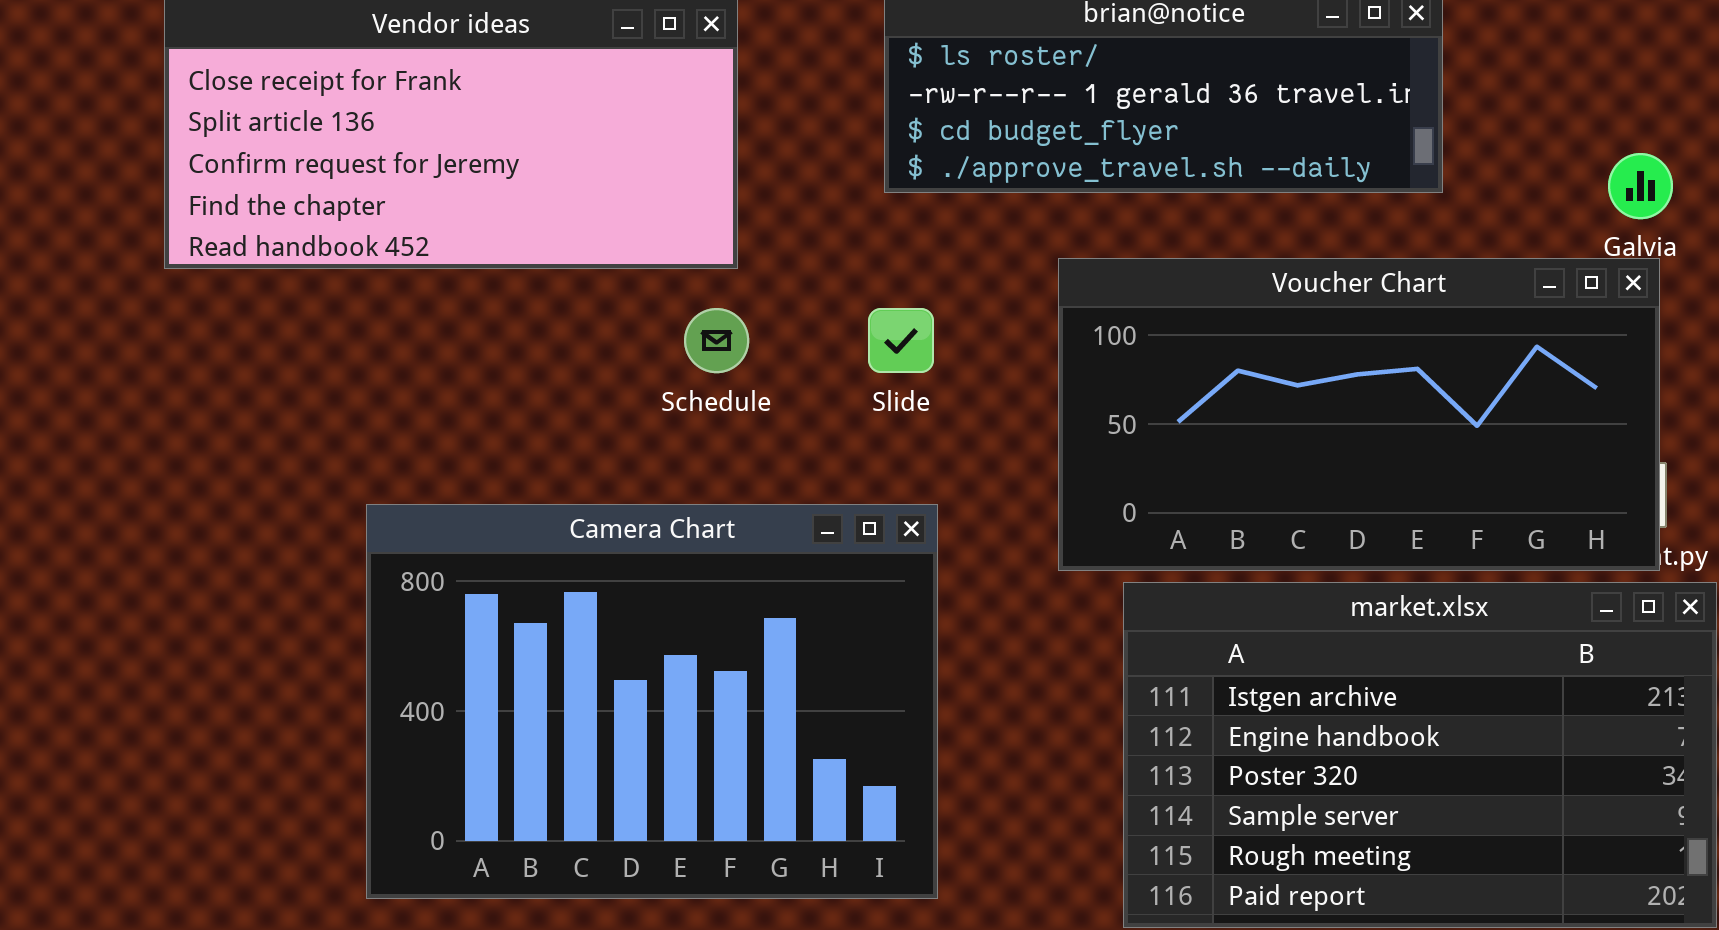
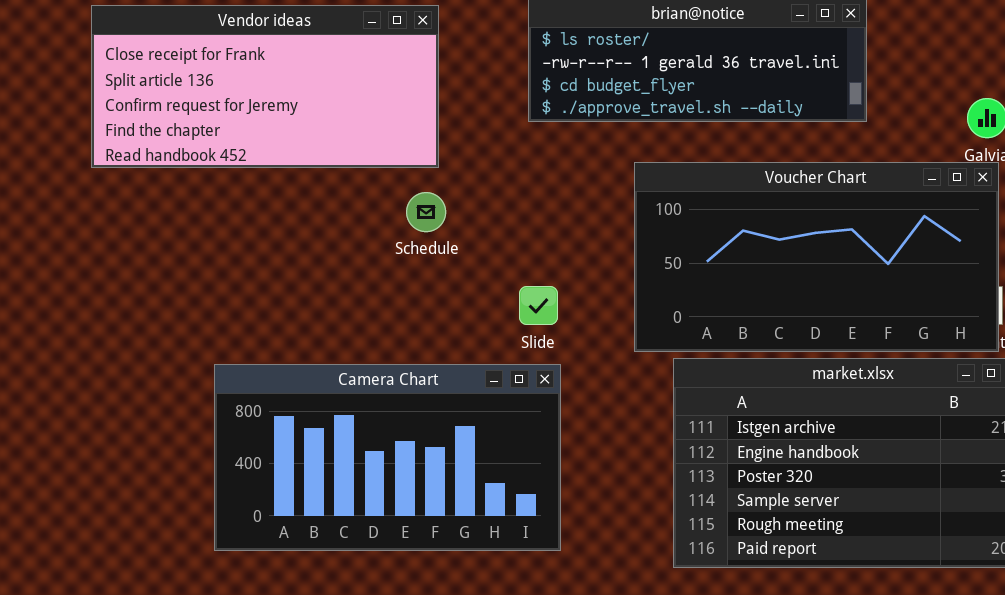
Slide: [868,308,934,373] -> [519,286,558,325], moved
Camera Chart: [366,504,938,899] -> [214,364,561,551], resized

